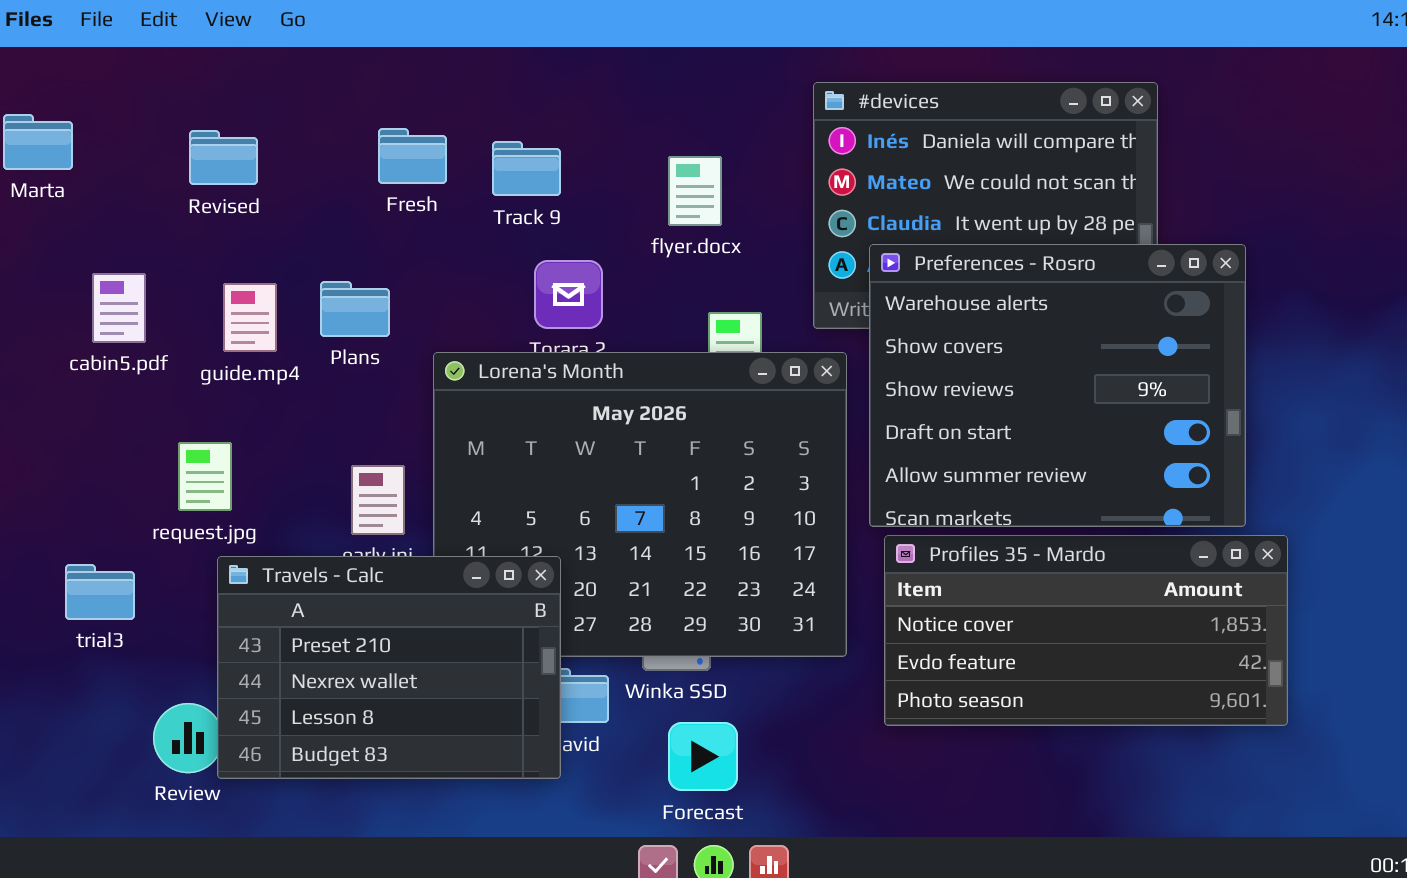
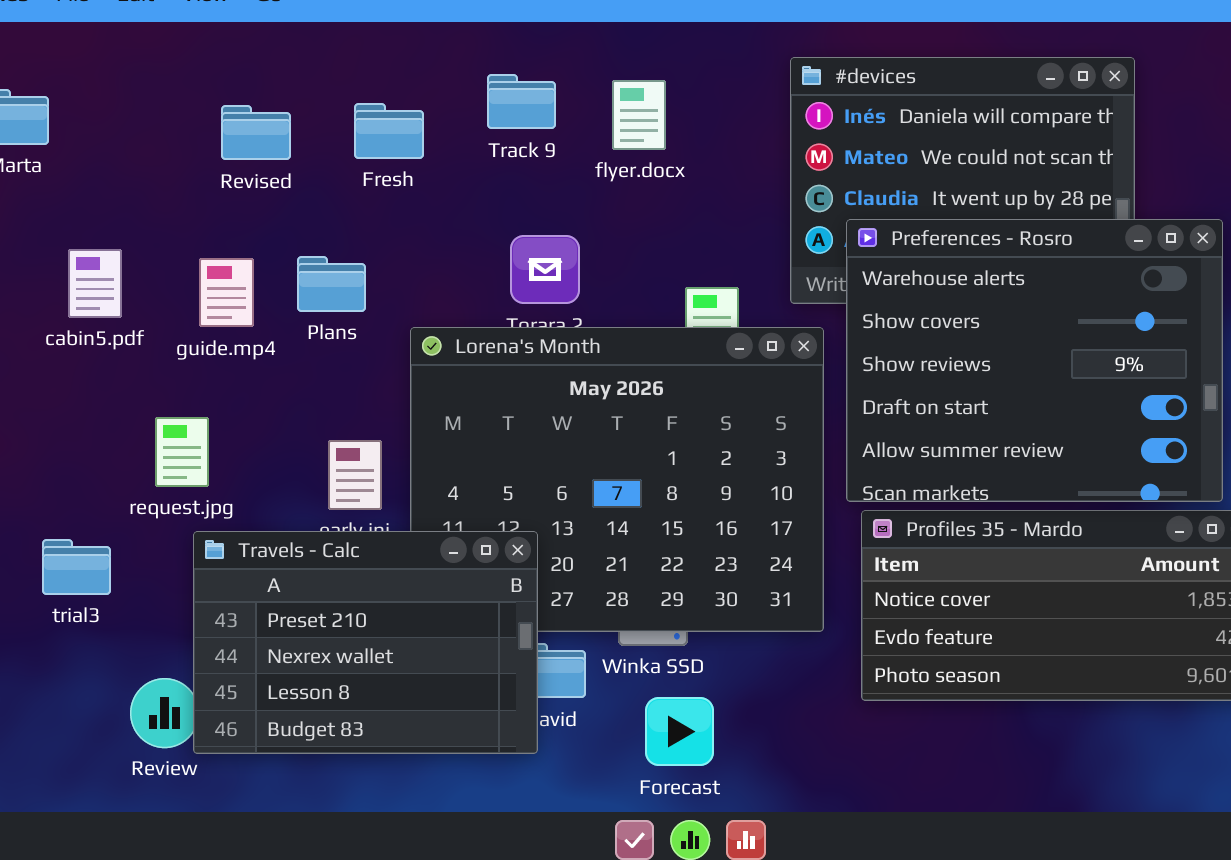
Revised: [189,130,258,185] -> [221,105,291,160], moved
Track 9: [492,141,561,196] -> [487,74,556,129], moved
flyer.docx: [668,156,722,226] -> [612,80,666,150], moved

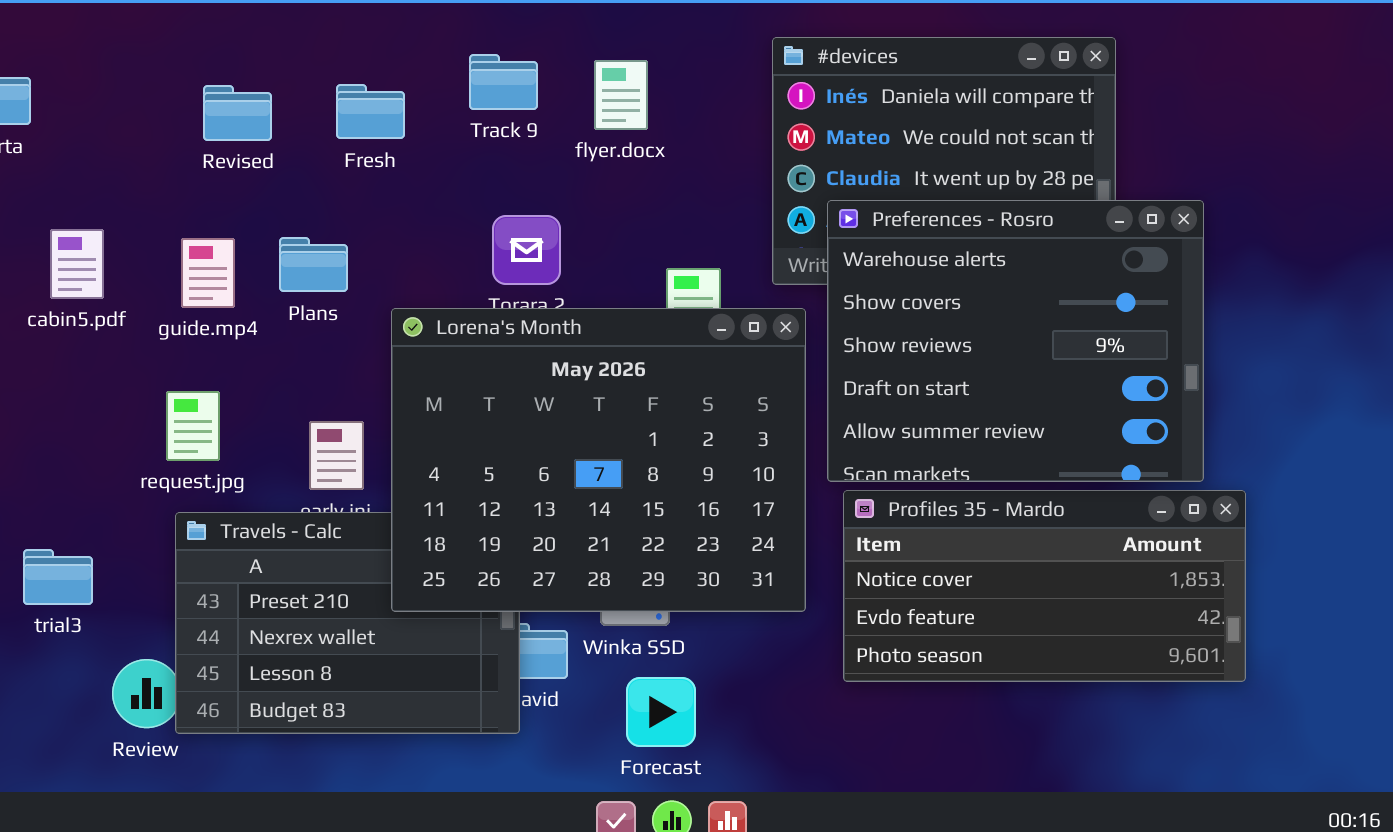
Lorena's Month: [410,327,824,632] -> [391,308,806,612], raised
request.jpg: [155,417,209,487] -> [166,391,220,461], moved
trial3: [42,539,111,595] -> [23,549,93,605], moved

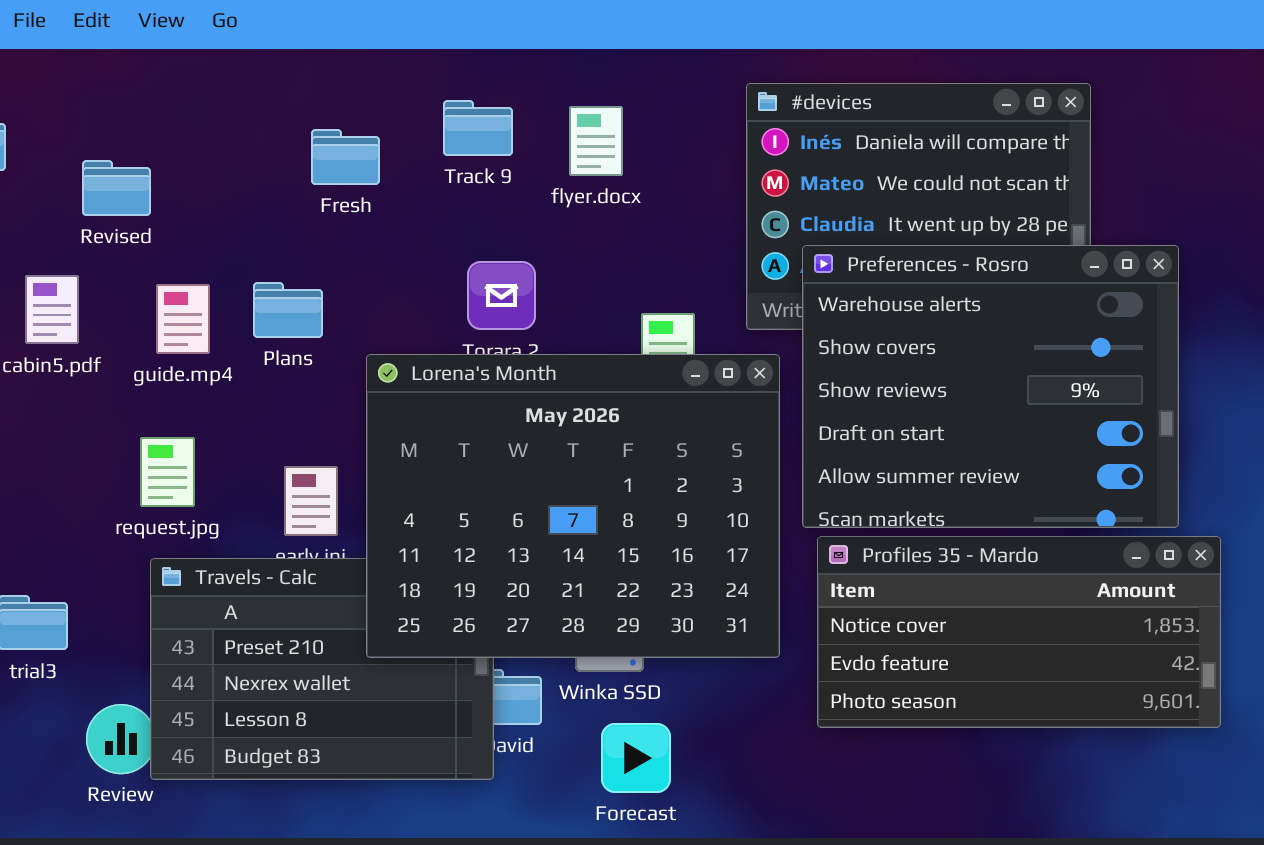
Revised: [203,85,272,141] -> [82,160,151,216], moved

